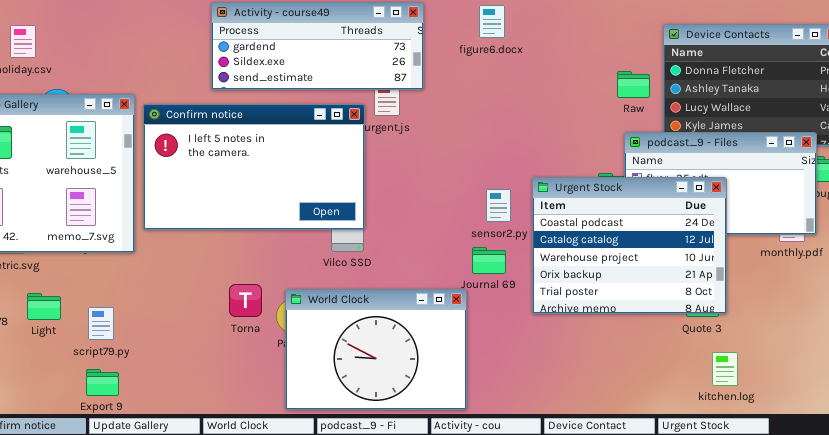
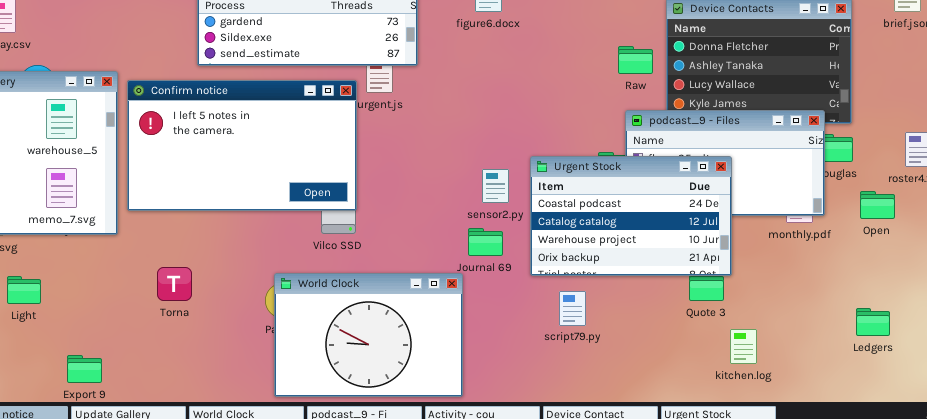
Urgent Stock: [532,177,727,314] -> [530,156,732,276], resized
Torna: [229,284,262,317] -> [157,267,192,301], moved
script79.py: [88,307,114,340] -> [559,291,586,326], moved
kitchen.log: [712,352,738,386] -> [730,329,757,364], moved

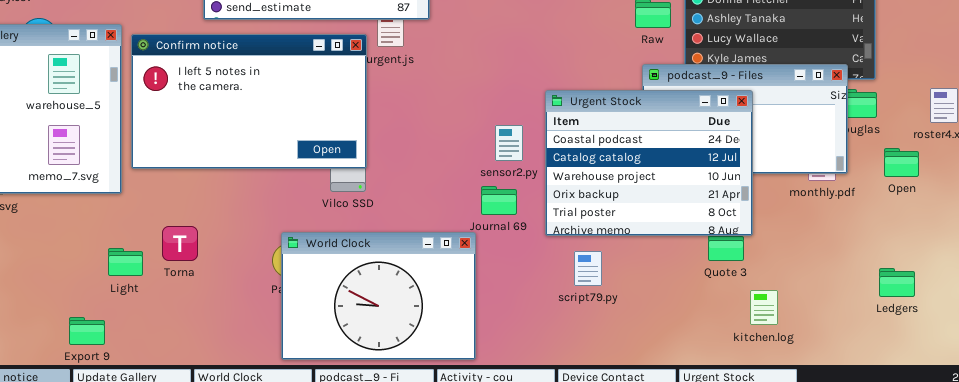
Urgent Stock: [530,156,732,276] -> [545,90,753,236], resized
Light: [7,276,41,304] -> [108,248,143,276], moved

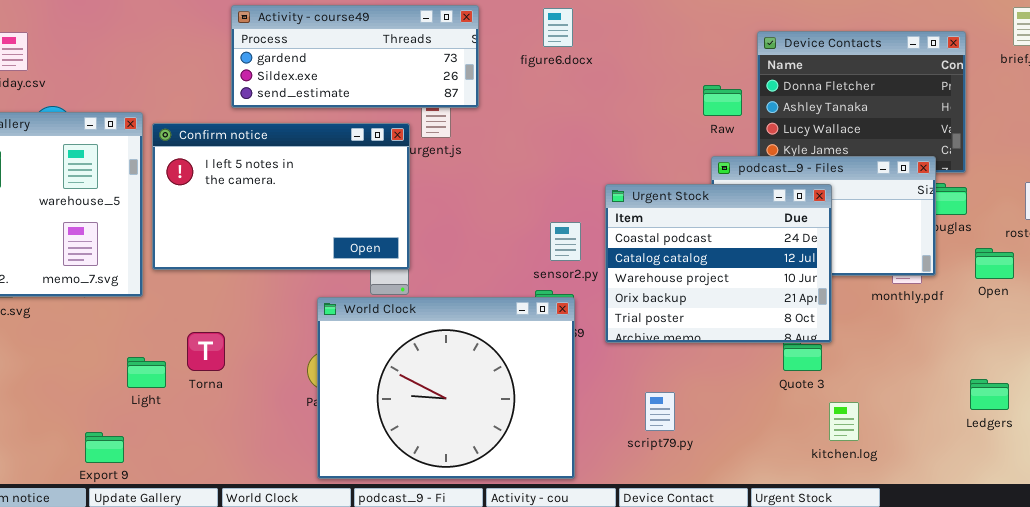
World Clock: [281,232,476,360] -> [317,297,575,479], resized
script79.py: [574,251,602,286] -> [645,392,675,431], moved

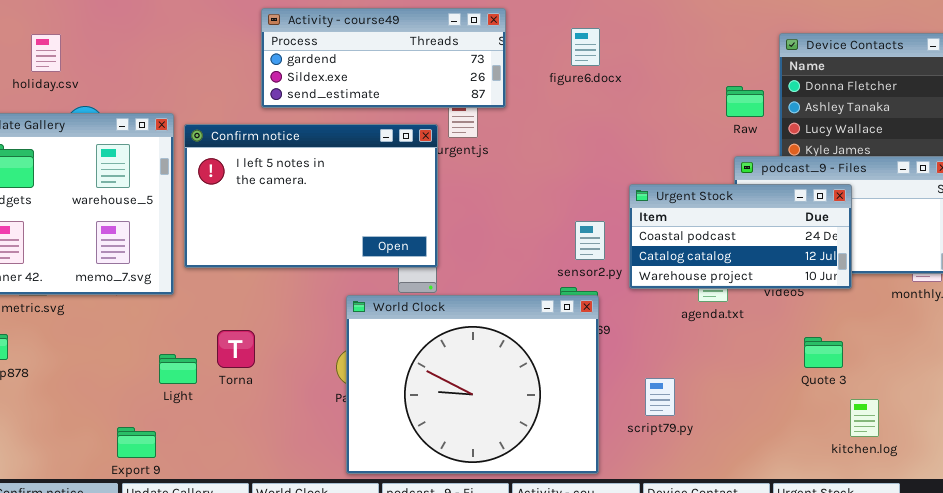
figure6.docx: [543,8,573,47] -> [571,28,600,66], moved
Urgent Stock: [605,184,832,343] -> [629,184,852,289], resized
script79.py: [645,392,675,431] -> [645,378,675,416], moved

